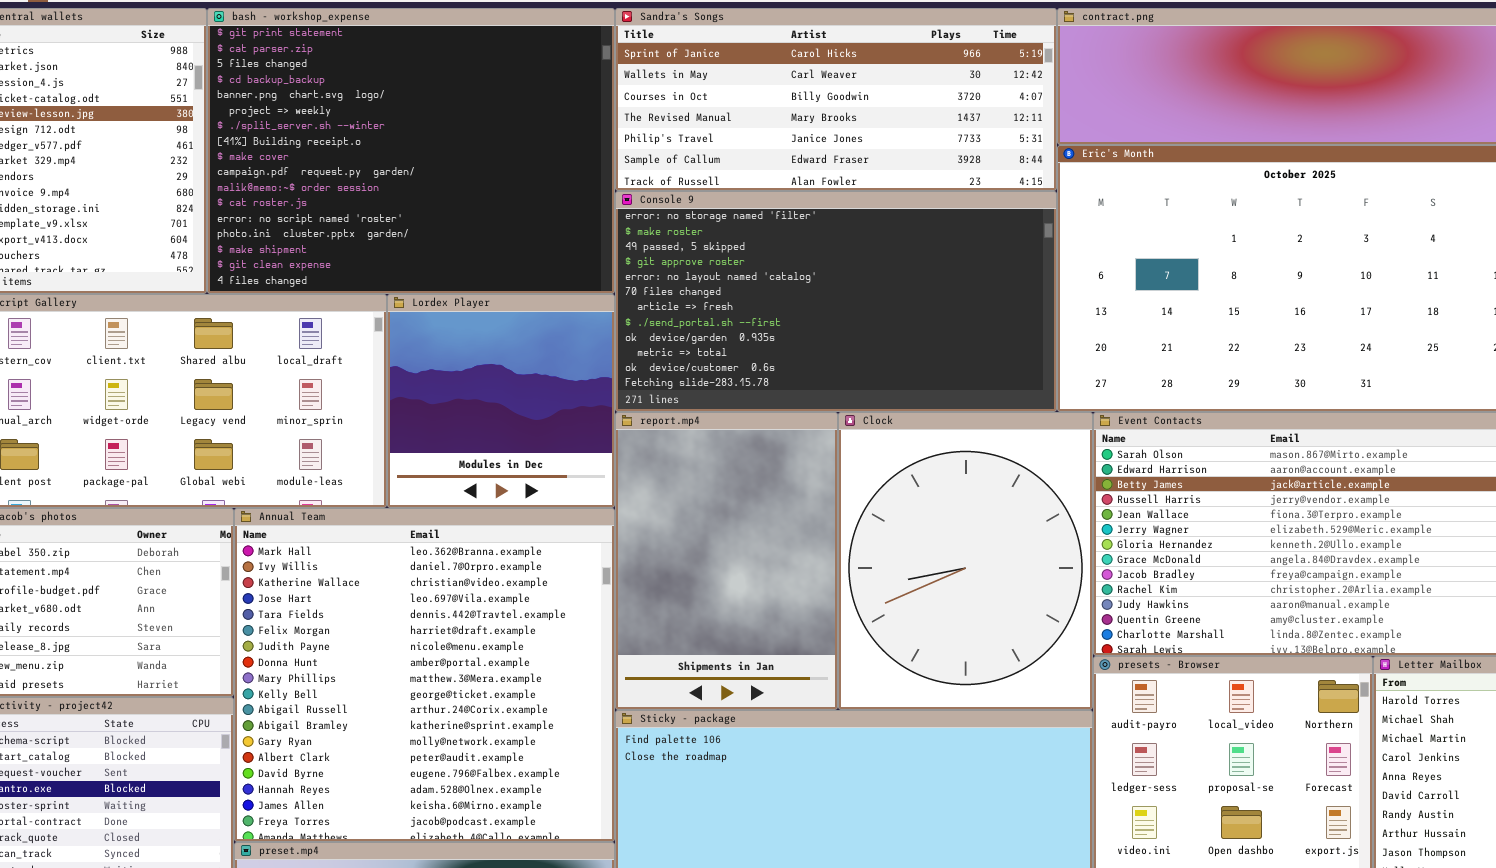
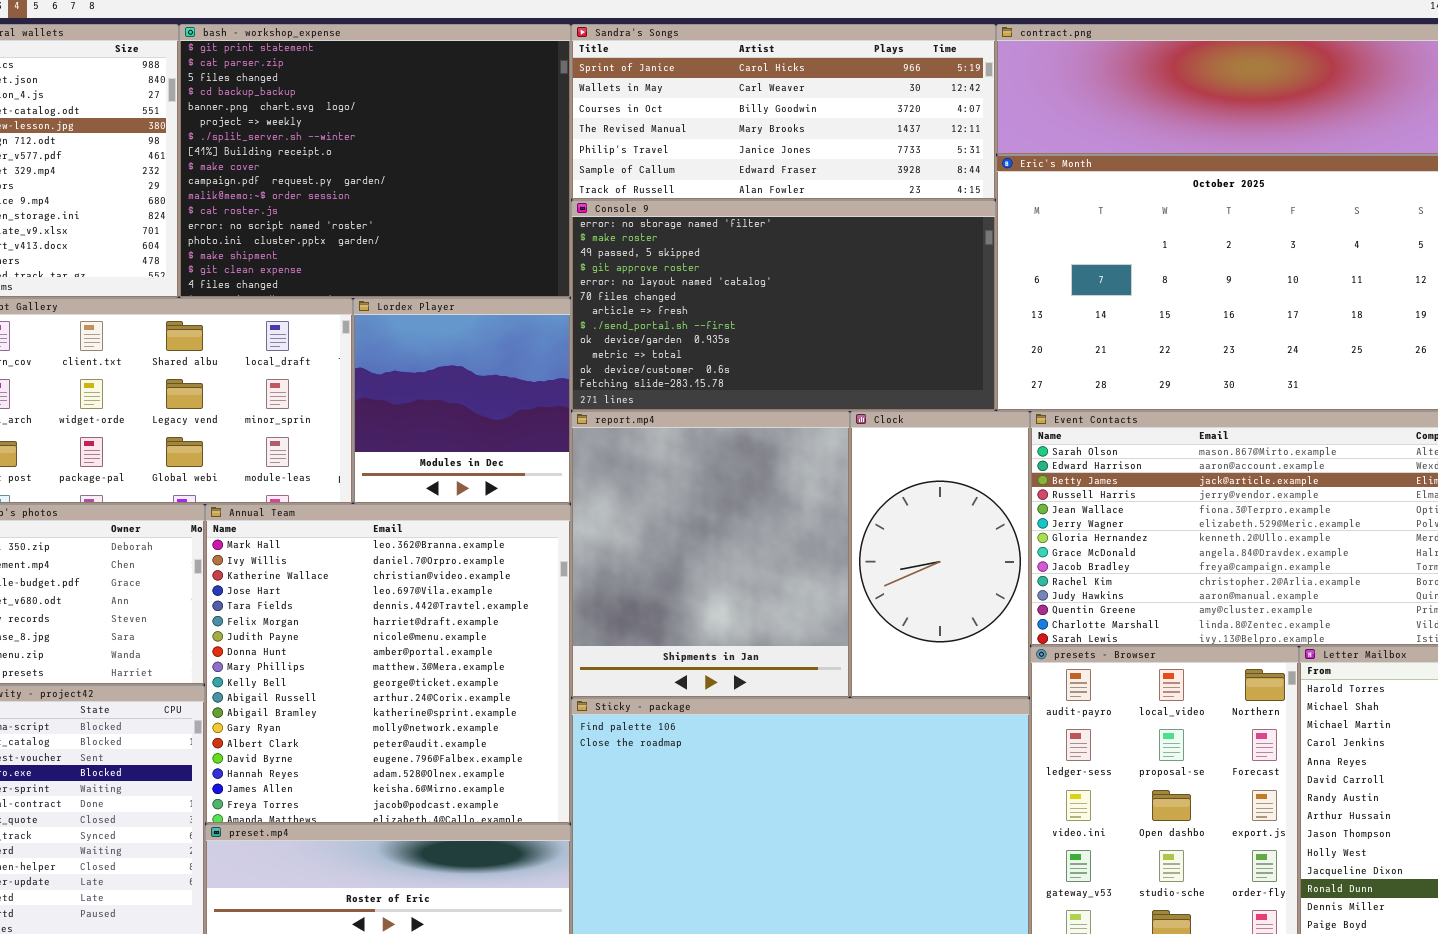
report.mp4: [615,412,838,710] -> [571,411,850,698], resized
Clock: [838,412,1093,710] -> [850,411,1030,698], resized

